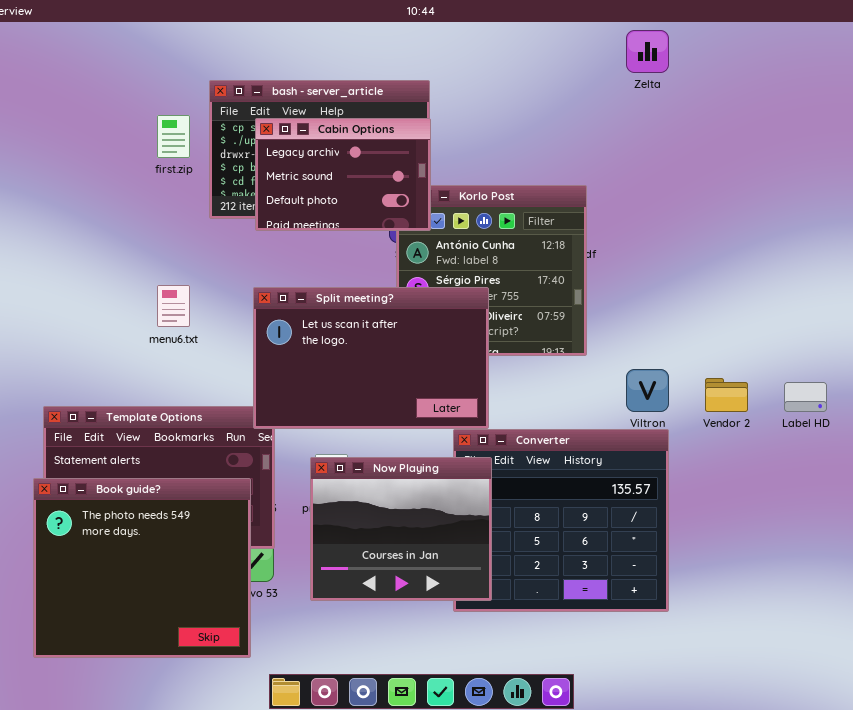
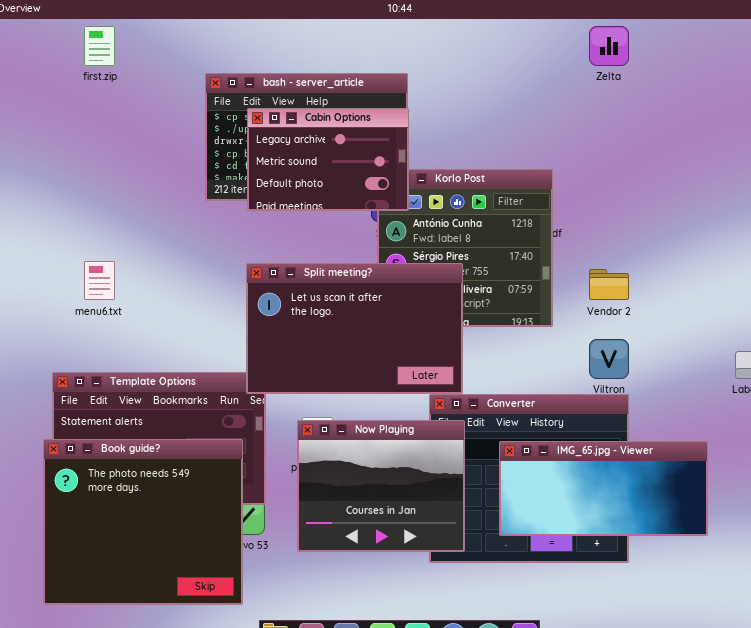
first.zip: [157,115,190,158] -> [84,26,115,66], moved
menu6.txt: [157,285,190,327] -> [84,261,115,300], moved
Vendor 2: [705,378,748,412] -> [589,269,629,300], moved
IMG_65.jpg - Viewer: none -> [499,441,708,536], opened

